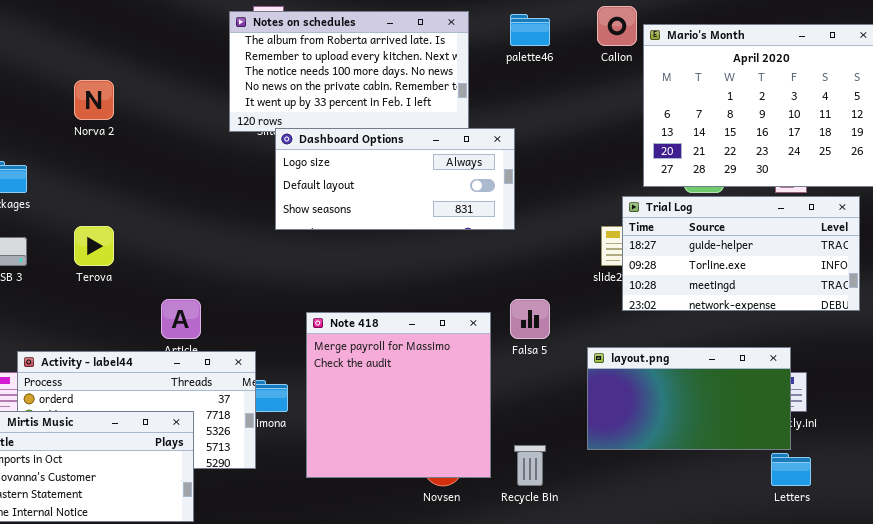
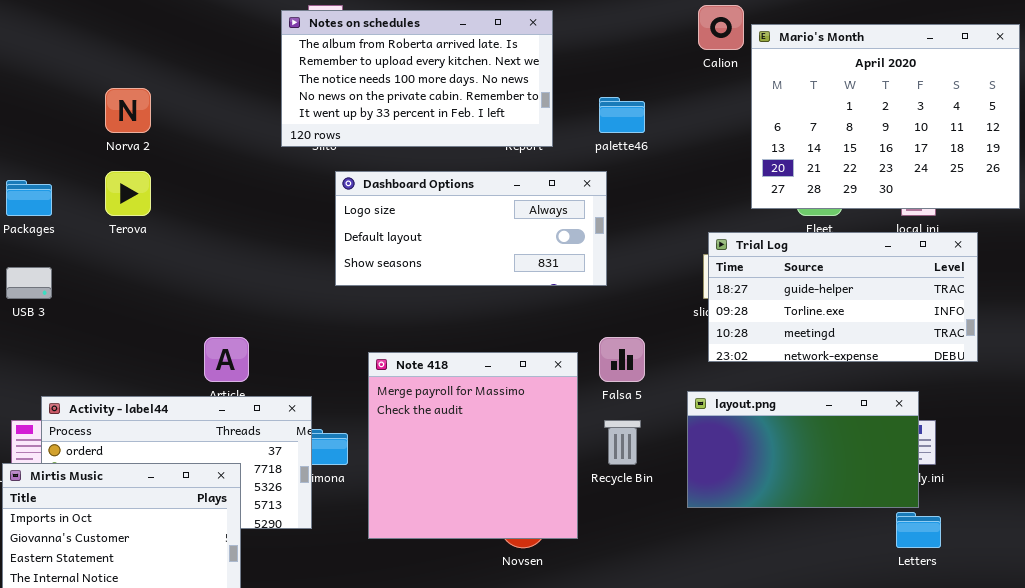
palette46: [510,14,550,46] -> [599,97,645,133], moved
Dashboard Options: [275,128,515,230] -> [335,171,607,286], moved
Trial Log: [622,196,860,311] -> [708,232,978,362], moved
Terova: [74,226,114,266] -> [105,171,151,216], moved
Recycle Bin: [514,445,546,486] -> [604,420,641,465], moved

